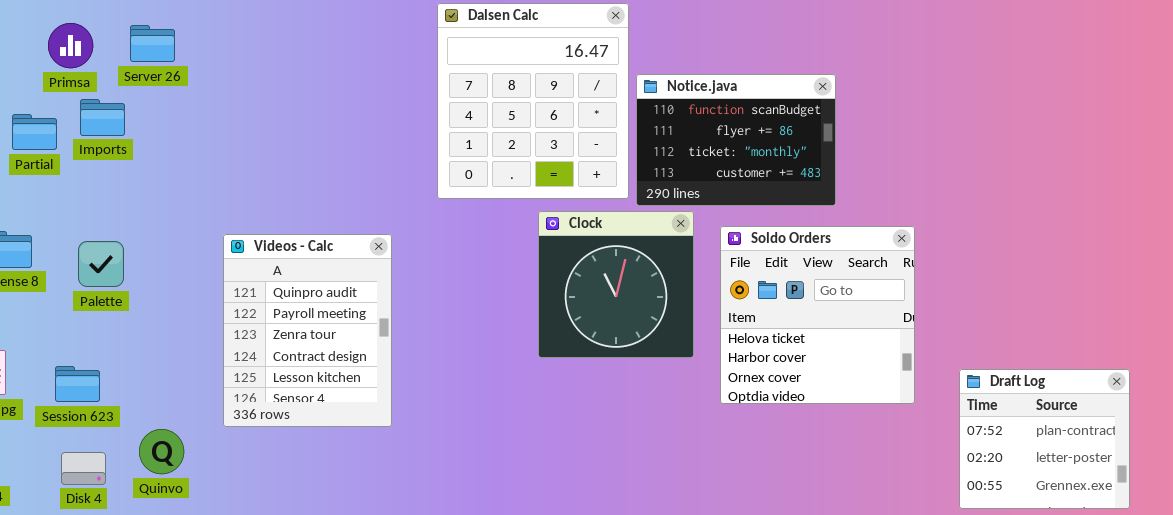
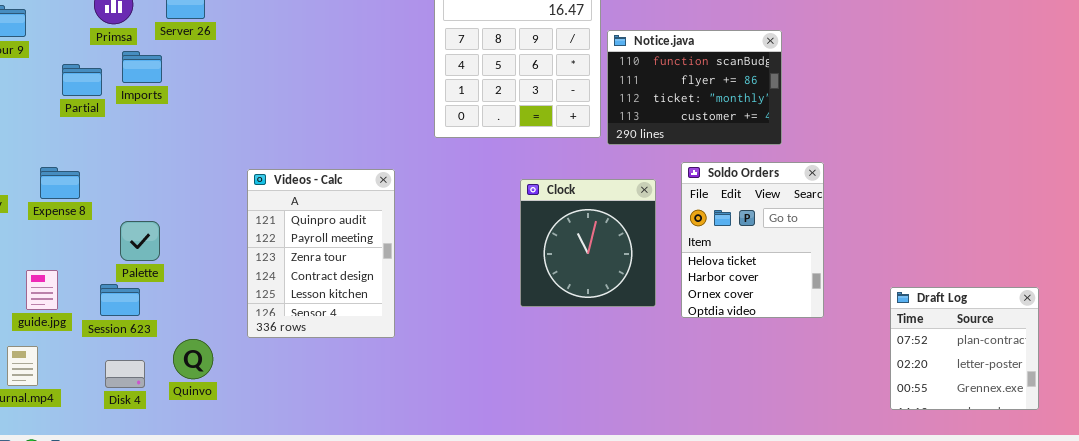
Clock: [538,211,694,358] -> [520,179,656,307], moved
Soldo Orders: [720,226,915,404] -> [681,162,824,318], resized
Palette: [78,241,124,287] -> [120,221,160,261], moved

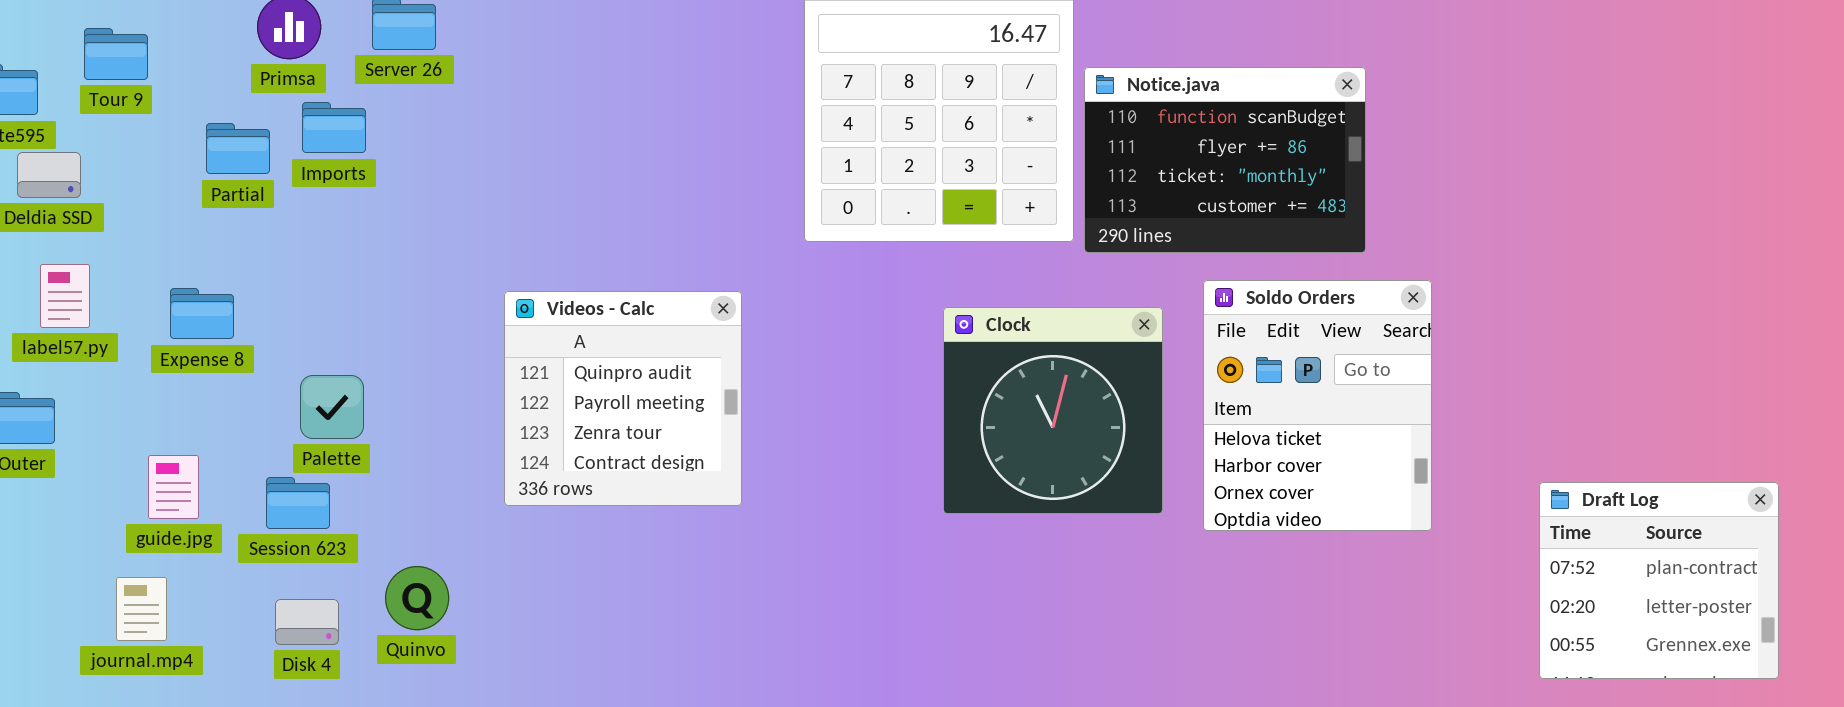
Videos - Calc: [247,169,395,338] -> [504,291,742,506], resized

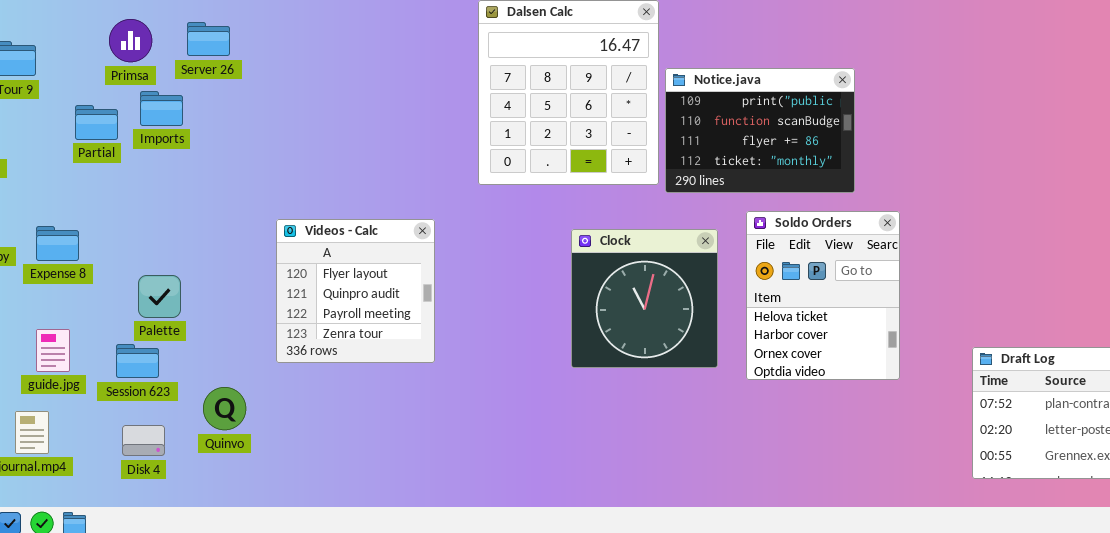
Notice.java: [1084,67,1366,253] -> [665,68,855,193], scrolled up 1 row
Expense 8: [170,288,234,339] -> [36,226,79,261], moved
Videos - Calc: [504,291,742,506] -> [276,219,435,363], scrolled up 1 row
Quinvo: [385,566,449,630] -> [203,387,246,430], moved

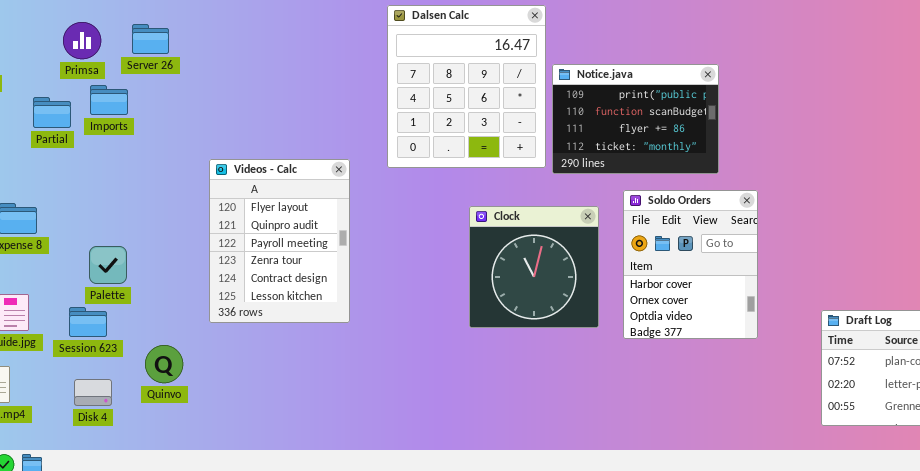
Soldo Orders: [746,211,900,380] -> [623,190,758,339], scrolled down 1 row
Videos - Calc: [276,219,435,363] -> [209,159,350,323], resized

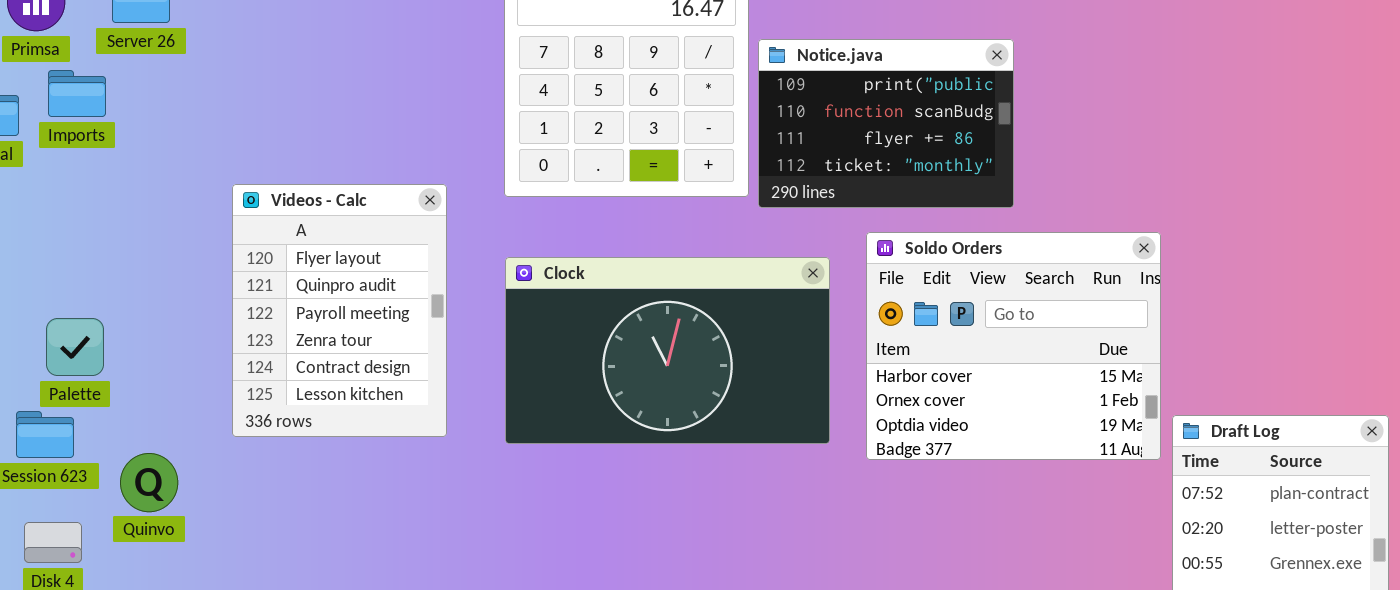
Soldo Orders: [623,190,758,339] -> [866,232,1161,460], resized
Clock: [469,206,599,328] -> [505,257,830,444], resized
Quinvo: [145,345,183,383] -> [120,453,178,512], moved

